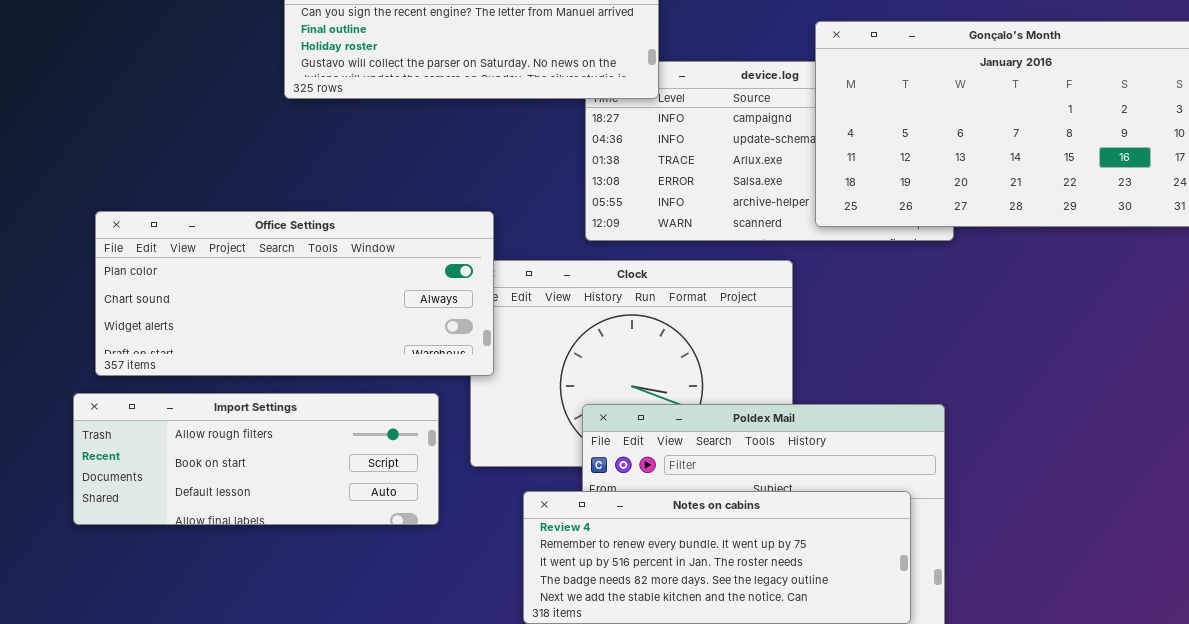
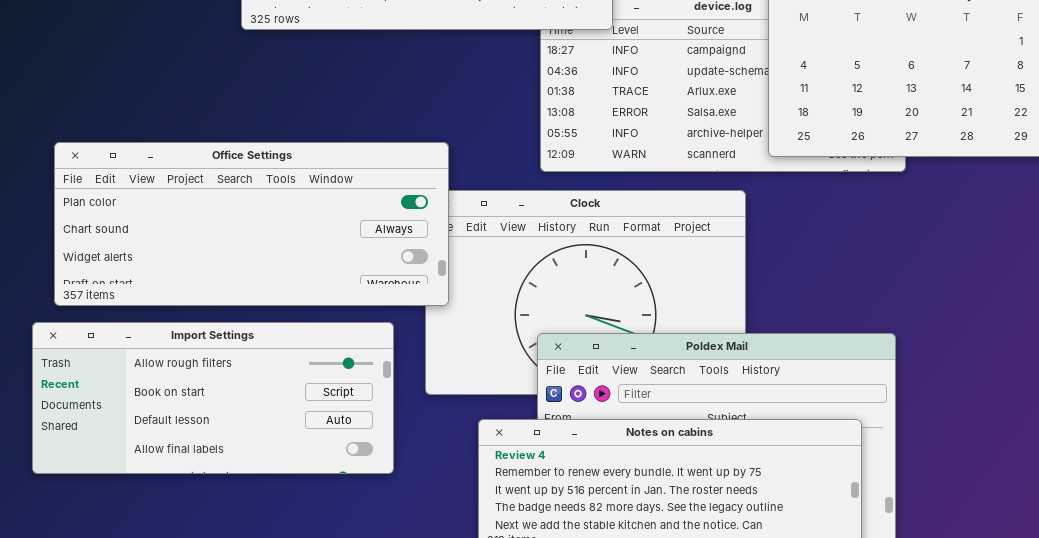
Import Settings: [73,393,439,525] -> [32,322,394,474], resized

